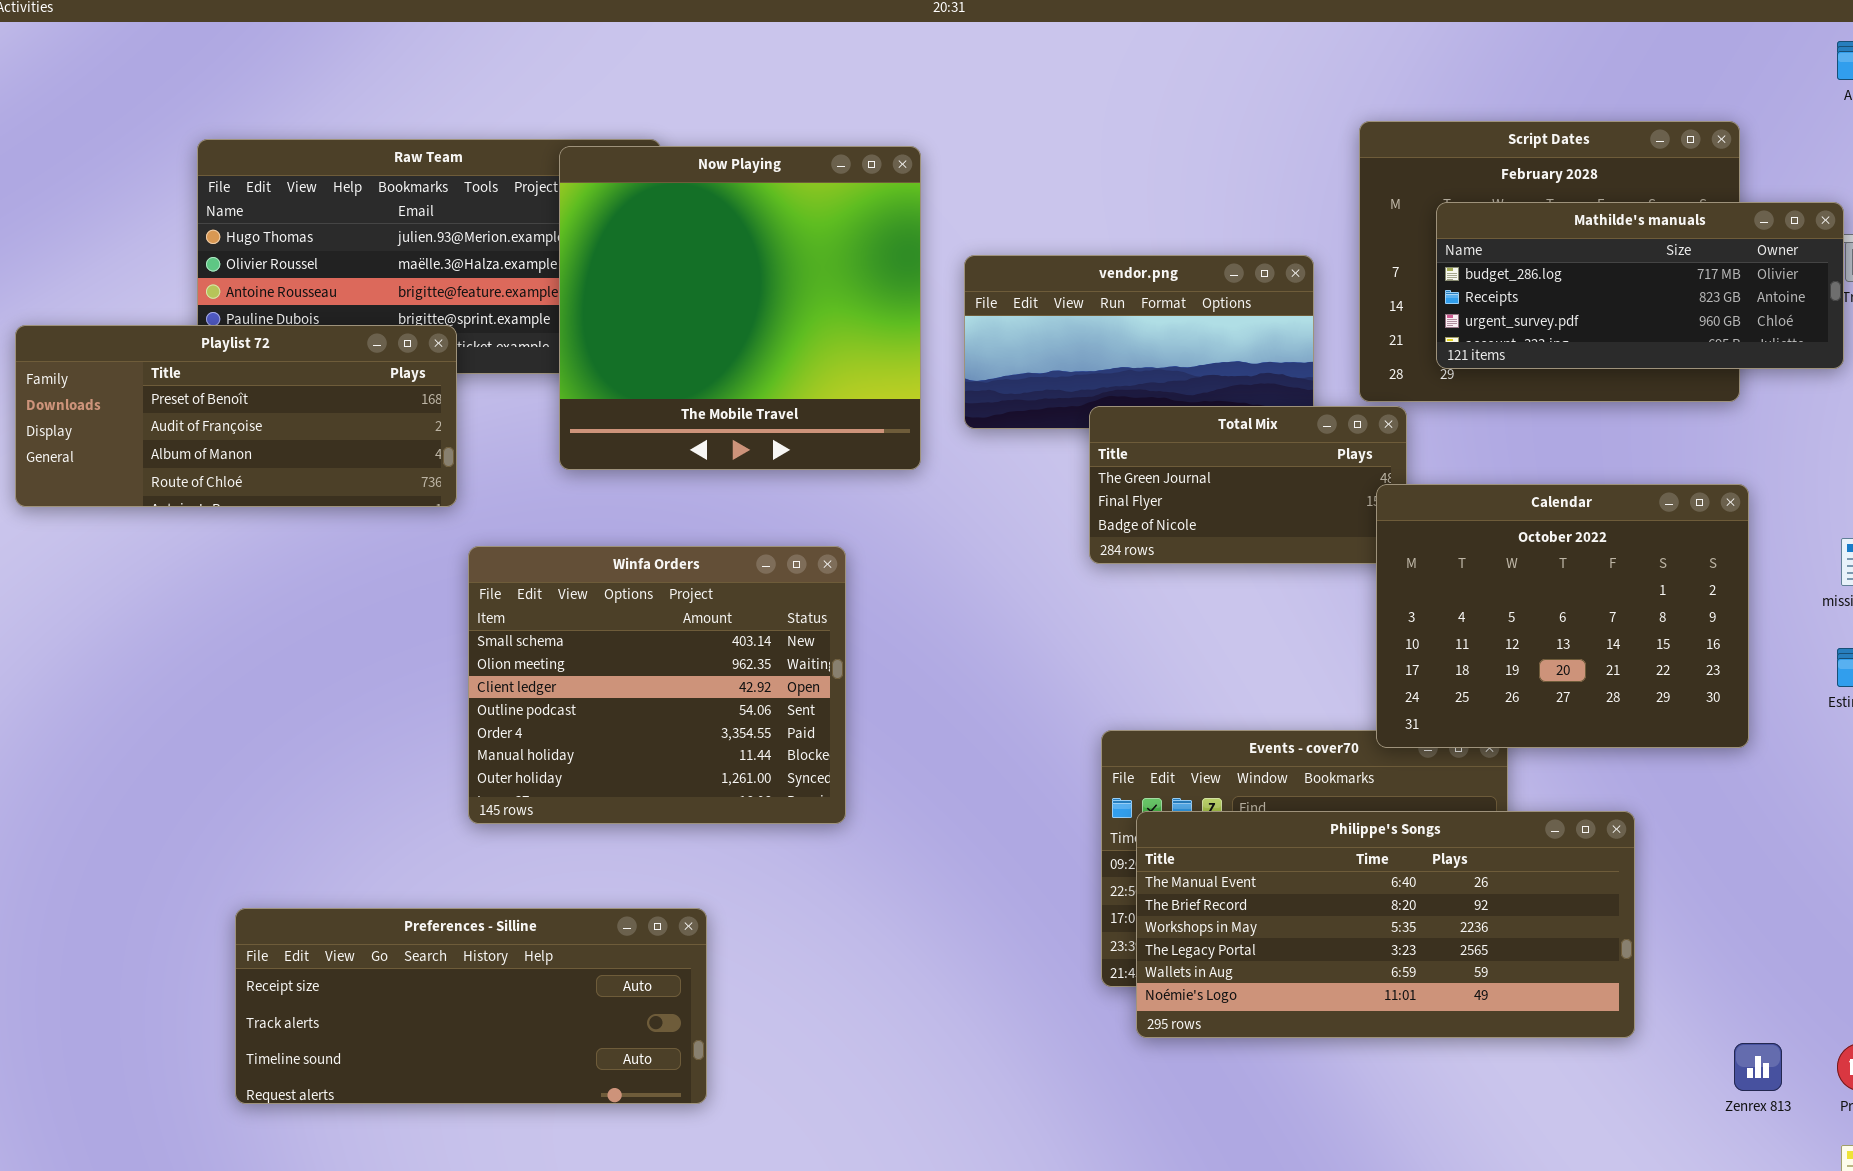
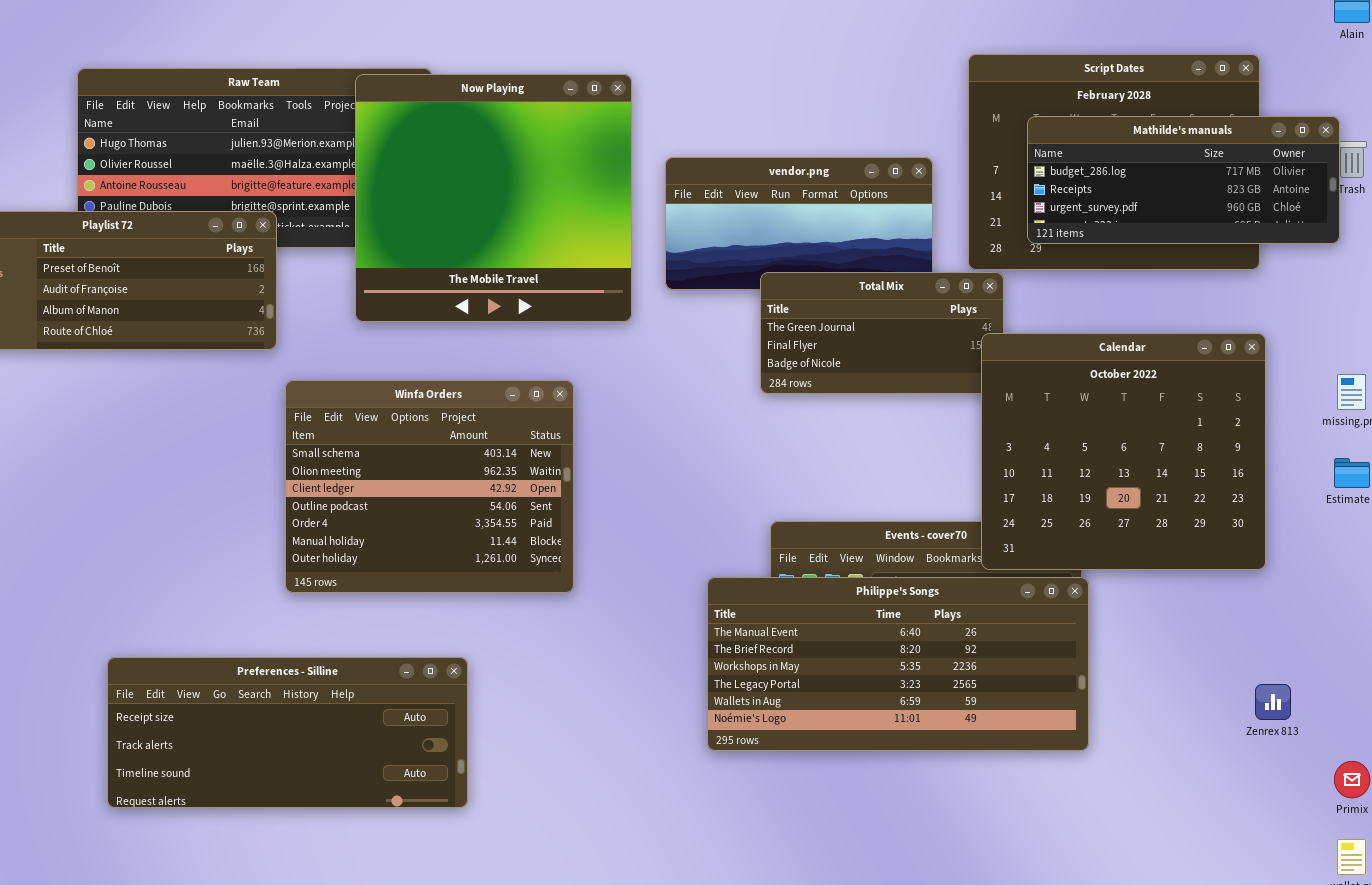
Calendar: [1376,484,1749,748] -> [981,333,1266,570], resized
Philippe's Songs: [1136,811,1635,1038] -> [707,577,1089,751], moved
Zenrex 813: [1734,1043,1782,1091] -> [1255,684,1291,720], moved

